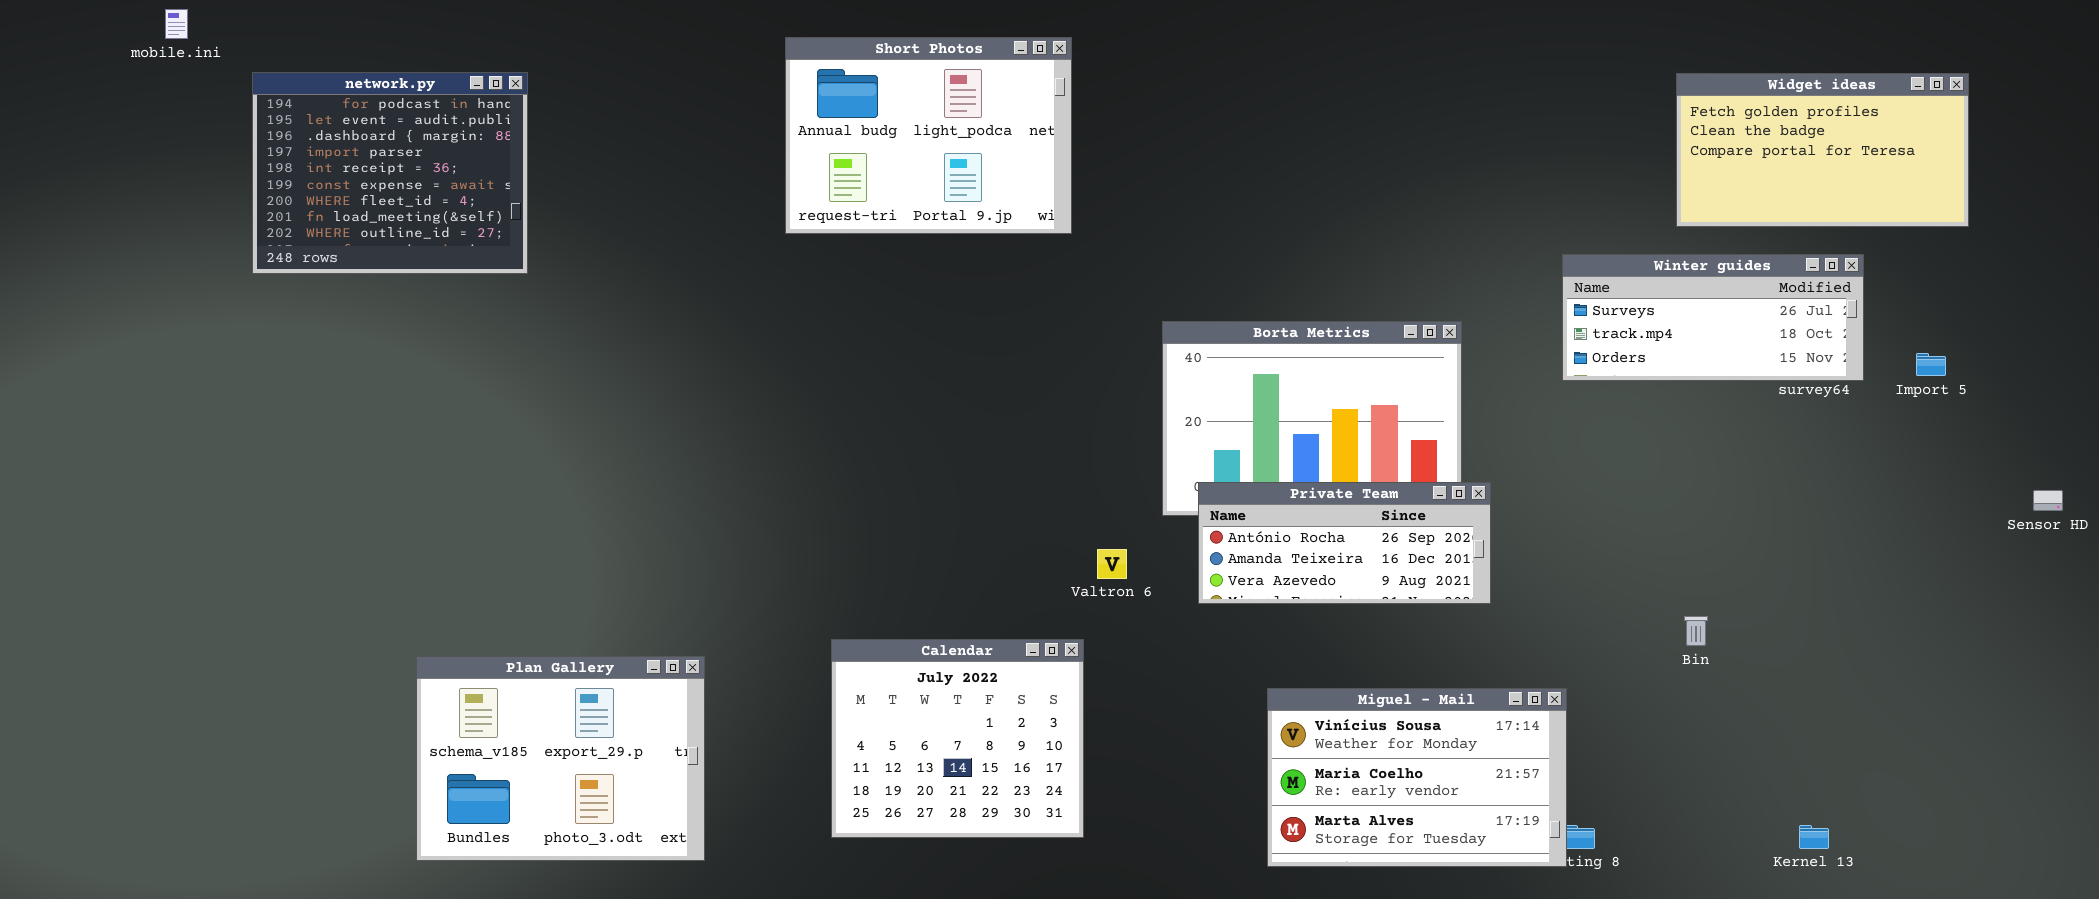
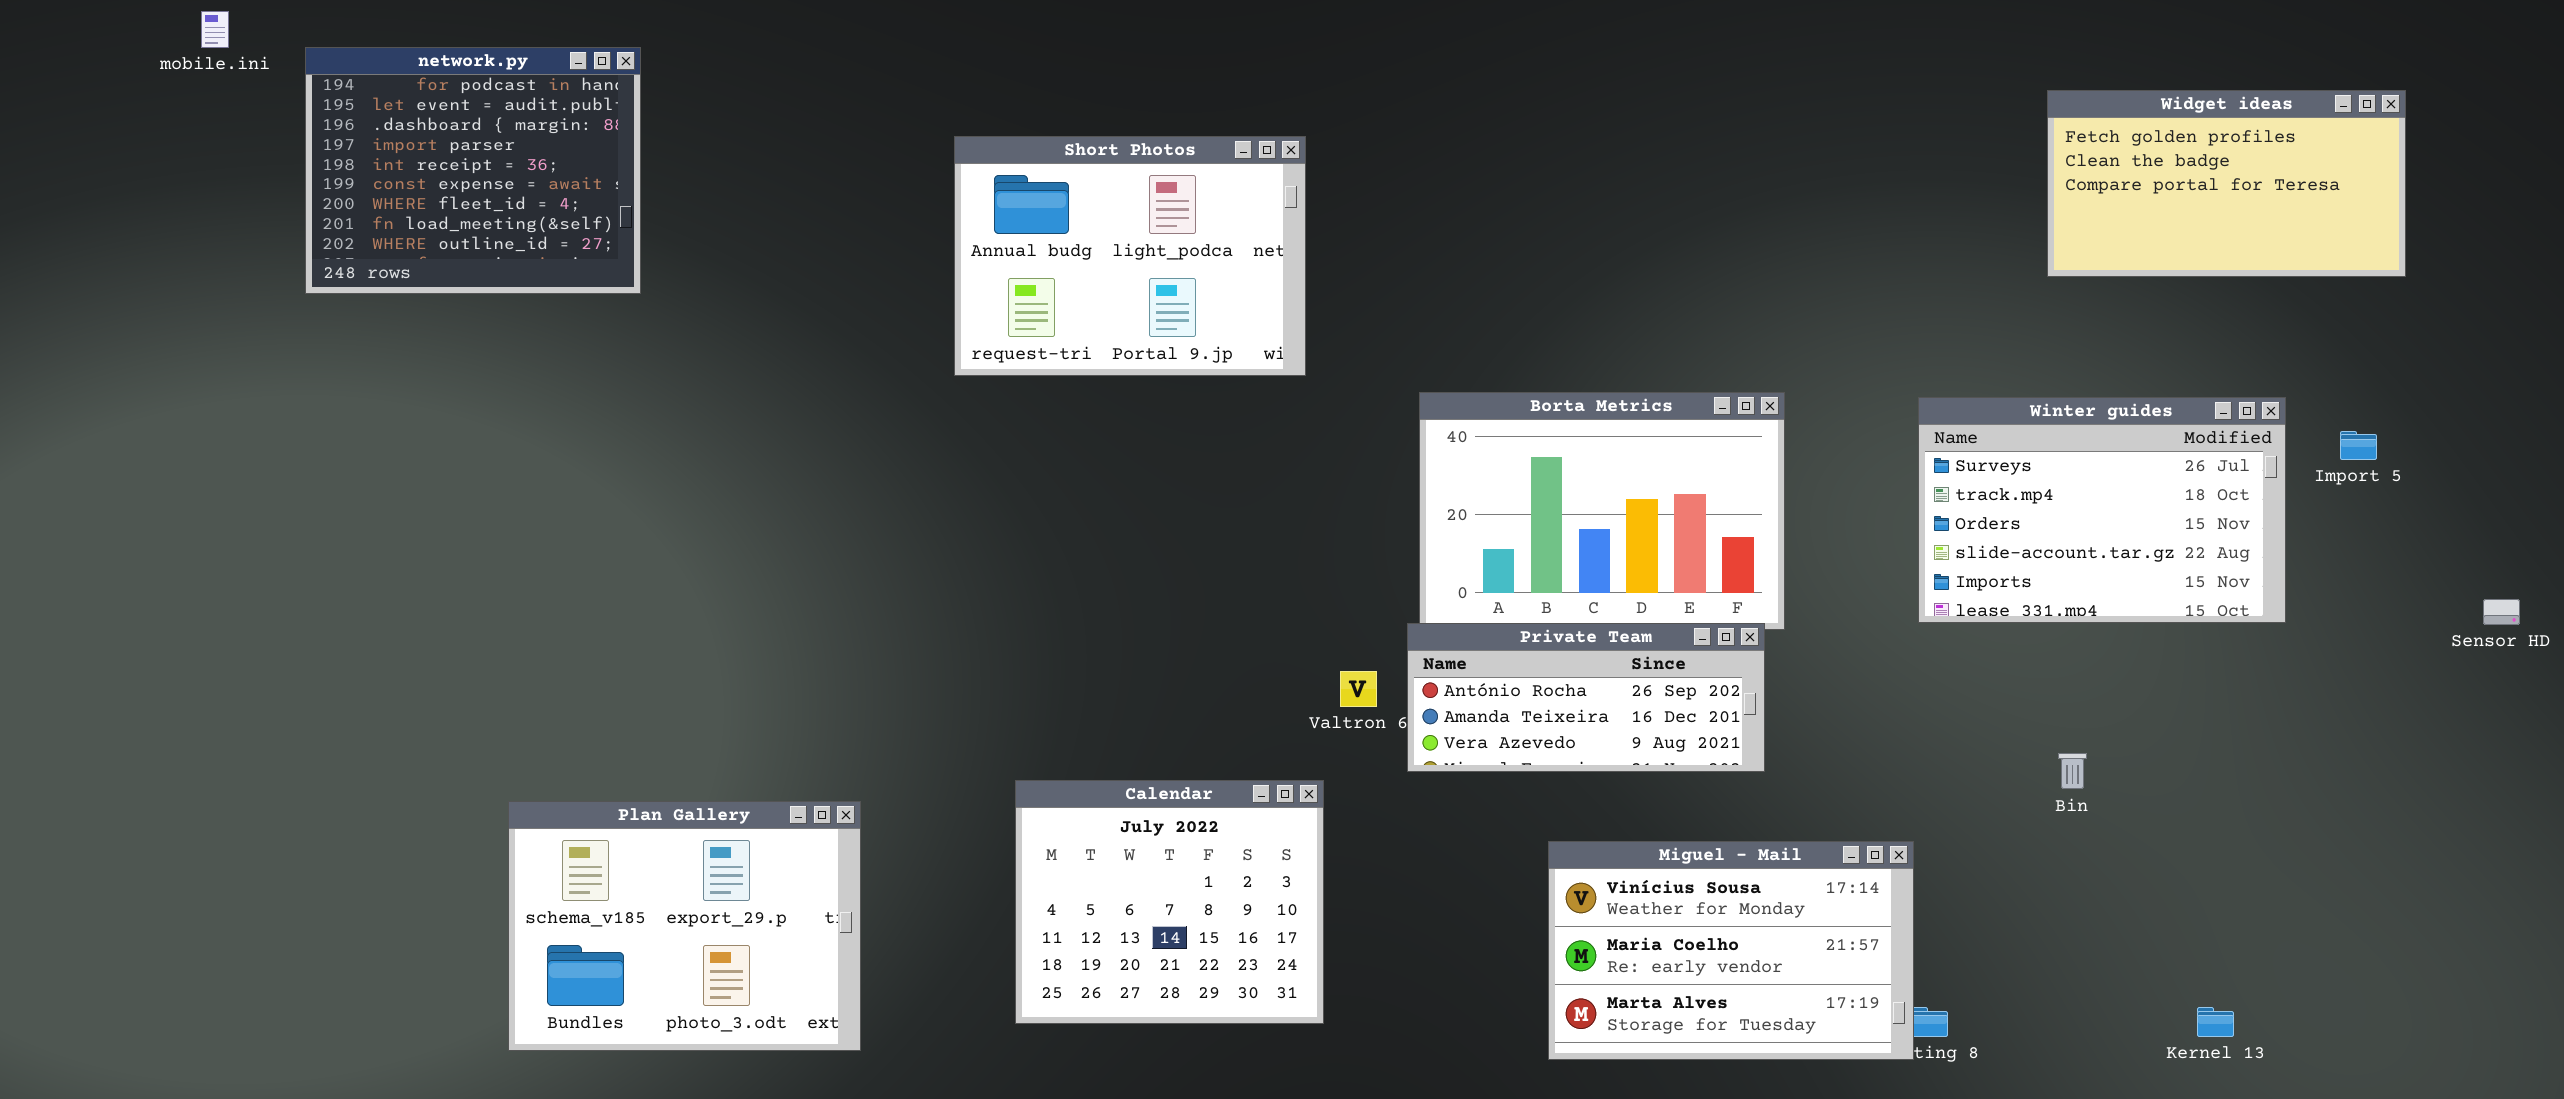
Short Photos: [785,37,1072,234] -> [954,136,1306,376], moved
network.py: [252,72,528,274] -> [305,47,641,294], moved
Winter guides: [1562,254,1864,381] -> [1918,397,2286,623], moved, resized
Private Team: [1198,482,1491,604] -> [1407,623,1765,772], moved

